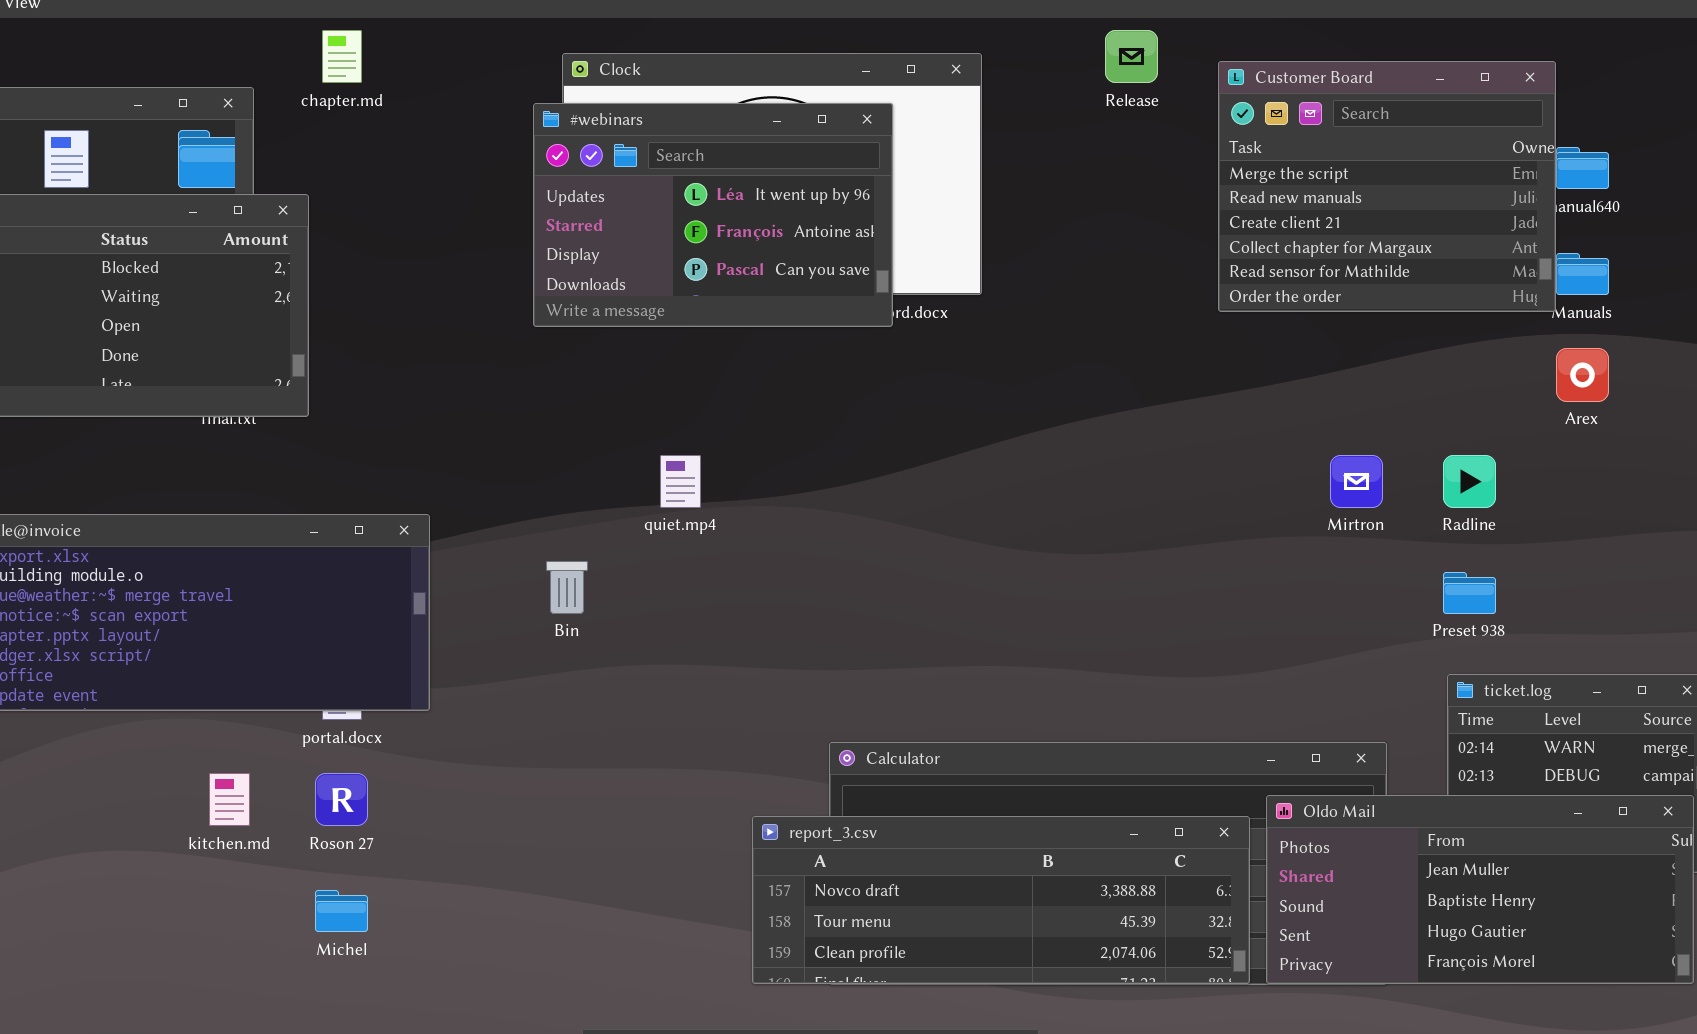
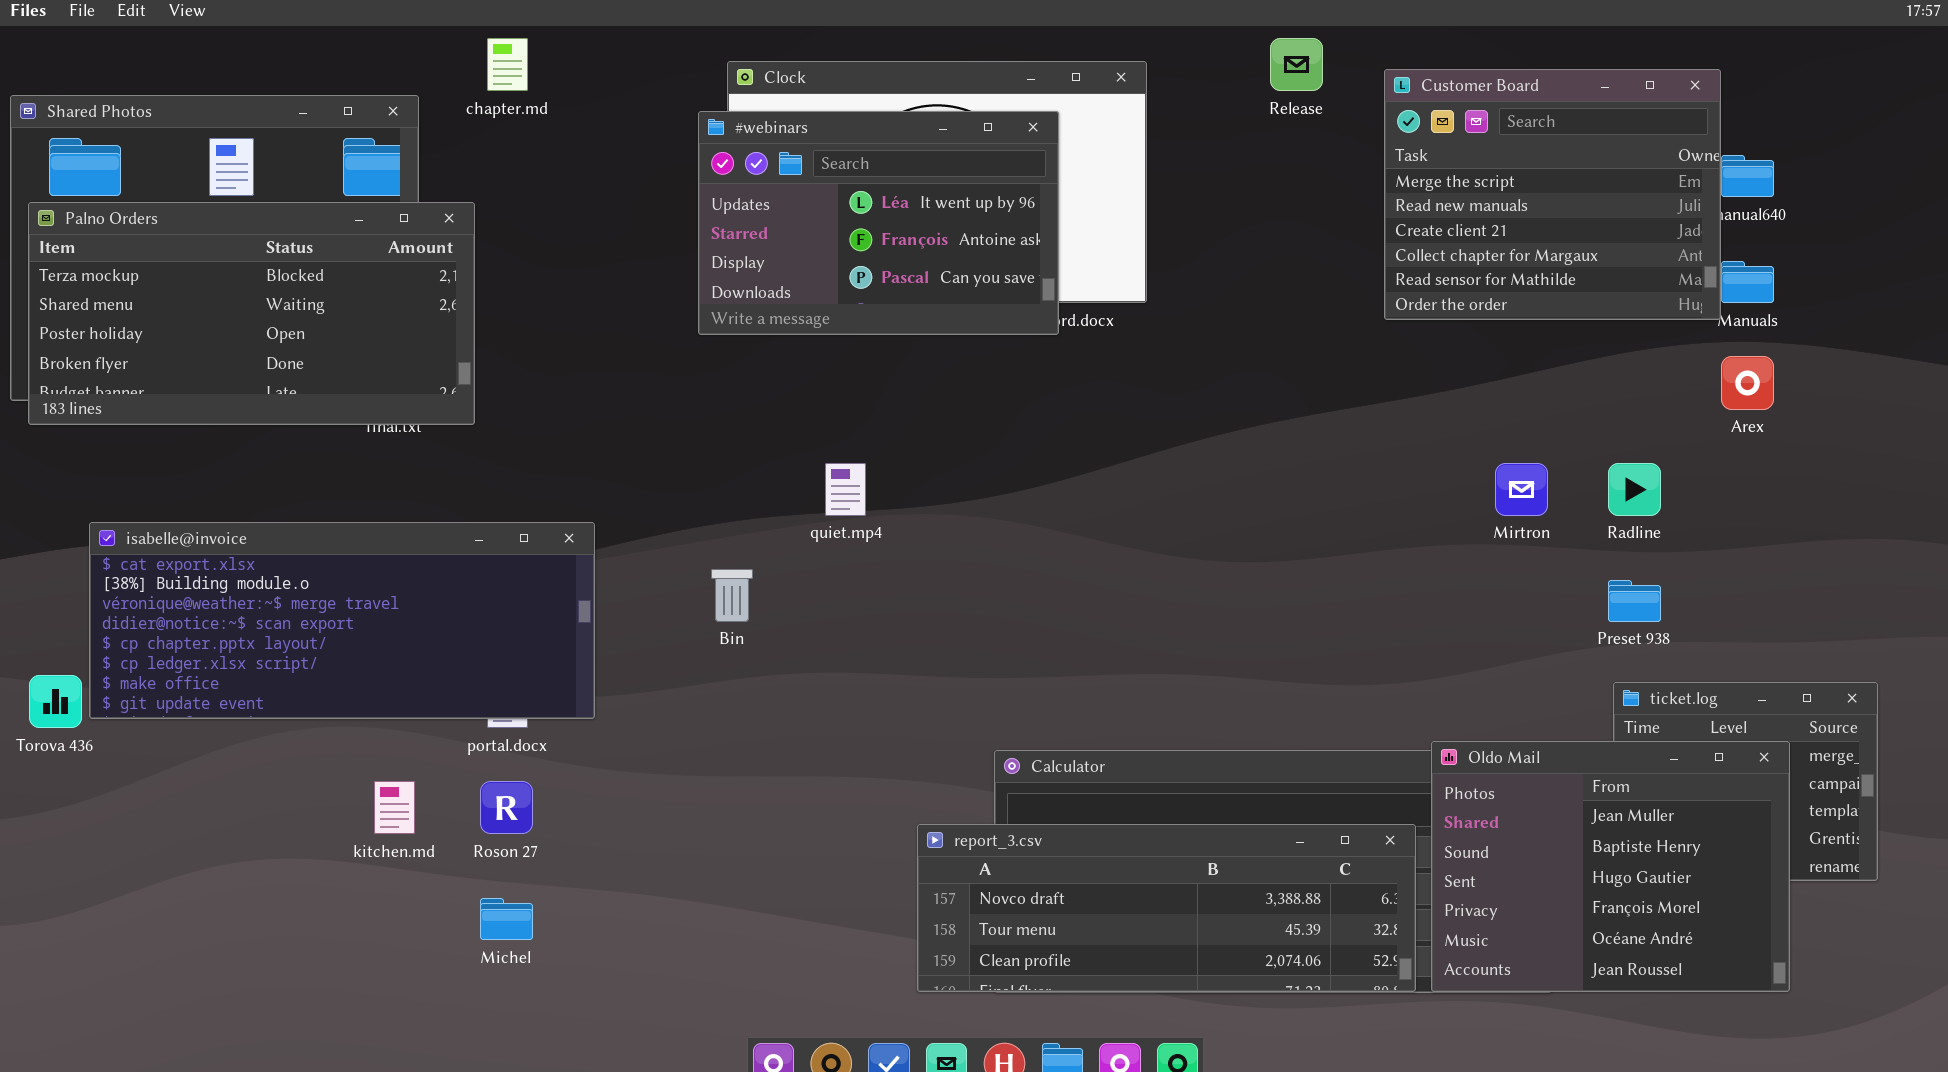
Oldo Mail: [1266,795,1694,984] -> [1431,741,1790,992], resized

